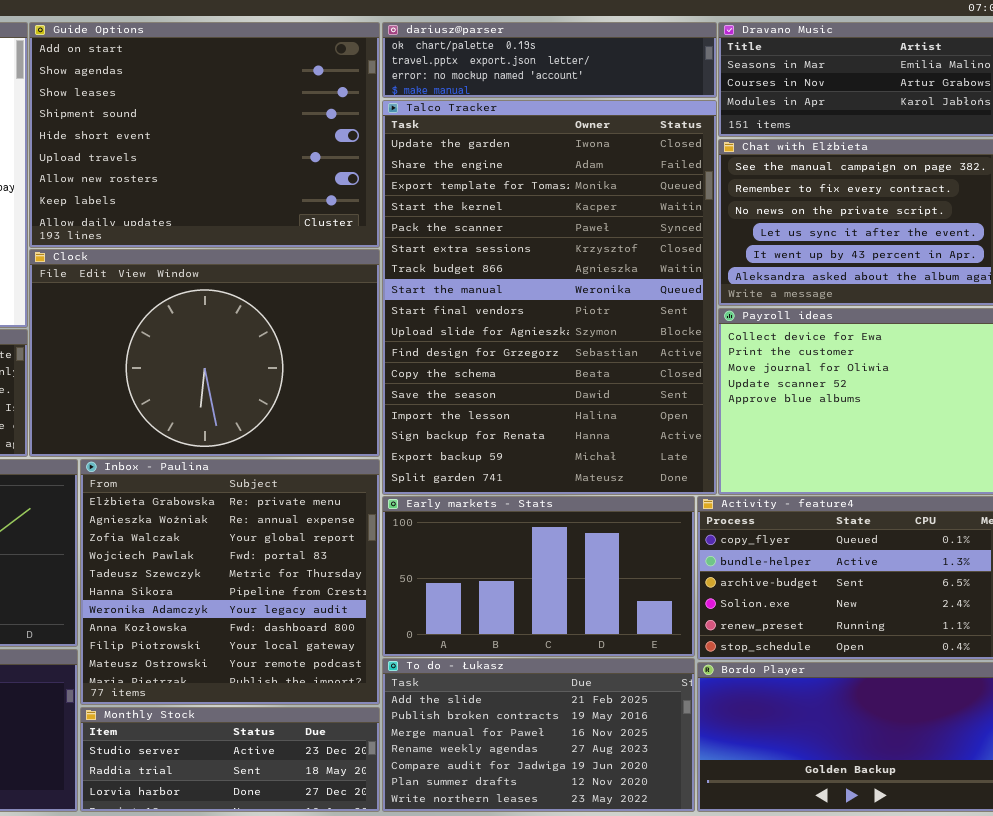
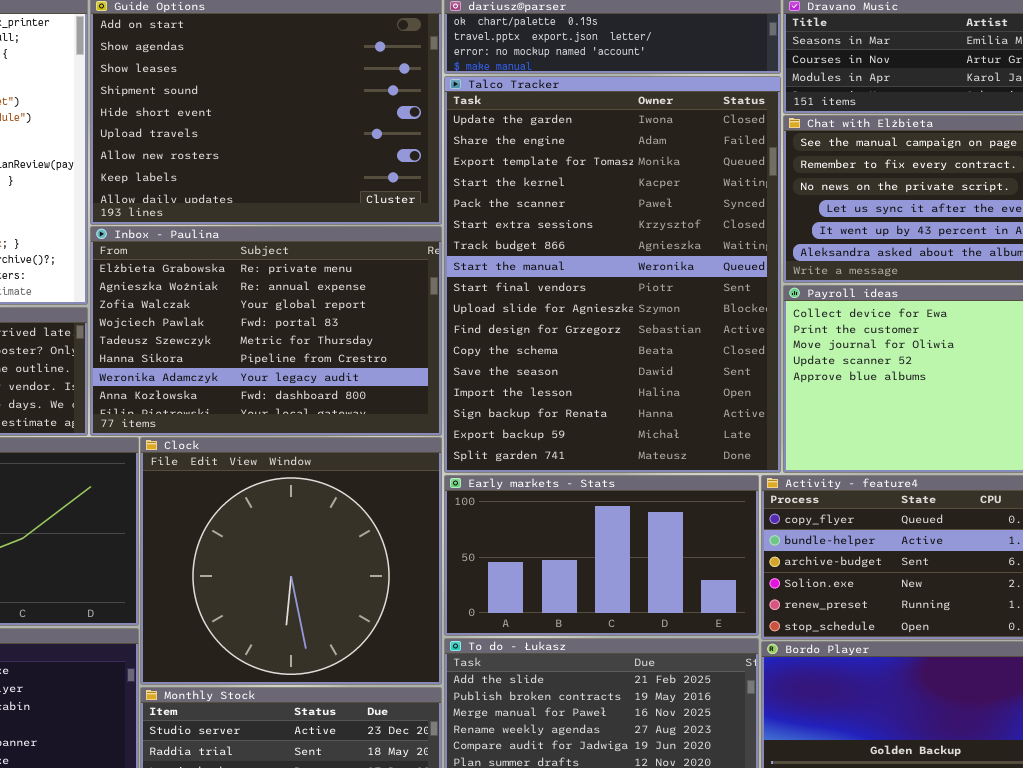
Clock: [29,249,380,457] -> [140,437,442,685], moved, resized
Inbox - Paulina: [80,459,380,705] -> [90,226,442,436], moved, resized

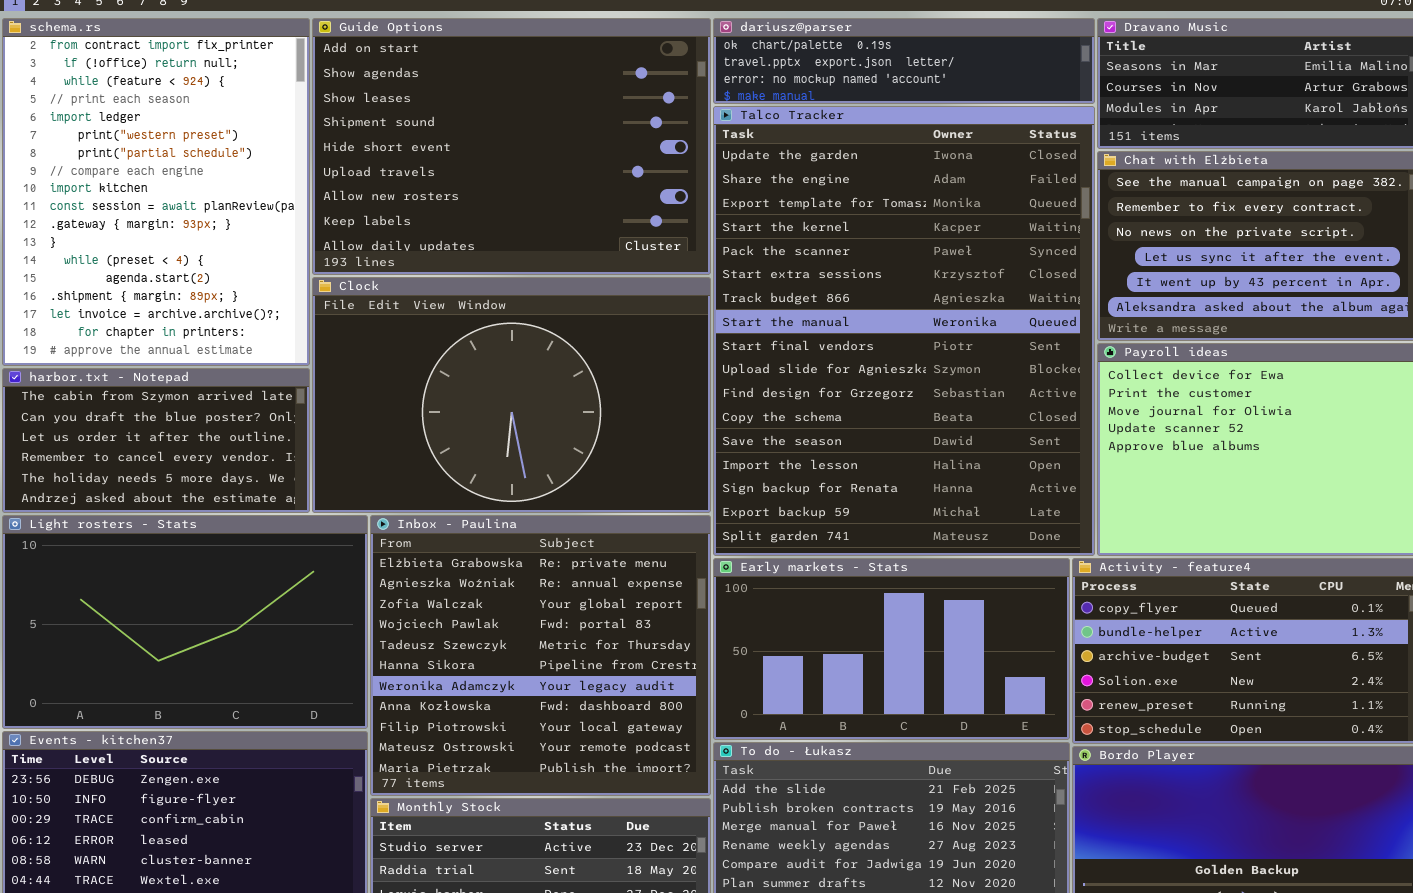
Inbox - Paulina: [90,226,442,436] -> [370,515,711,796], moved, resized
Clock: [140,437,442,685] -> [312,277,711,513], moved, resized

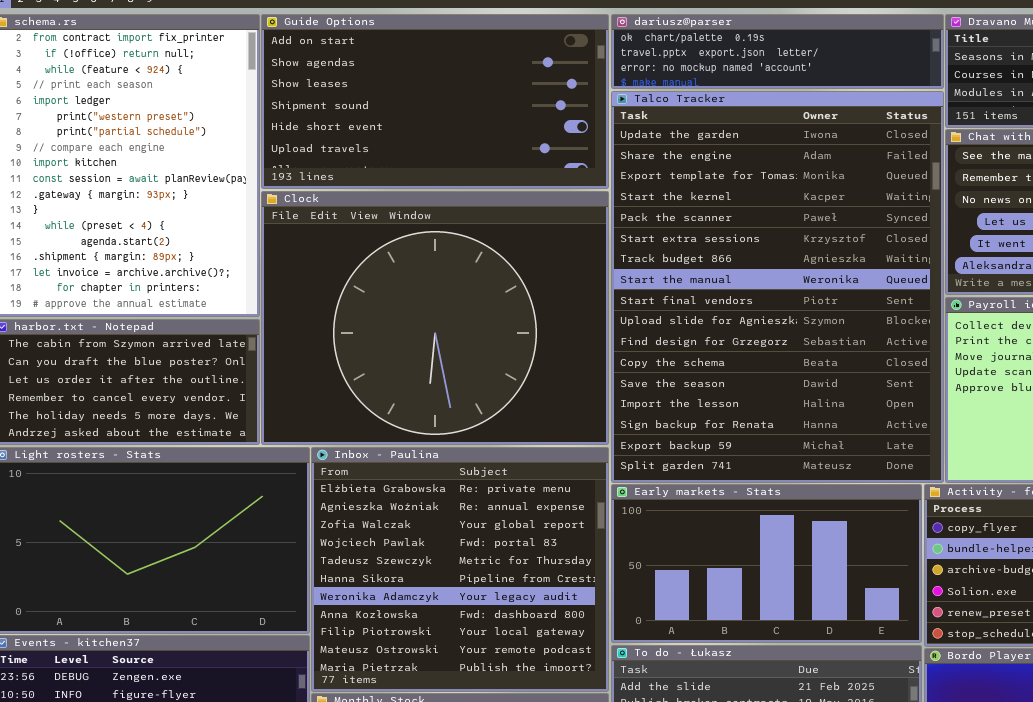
Guide Options: [312,18,711,275] -> [261,14,609,189], resized
Clock: [312,277,711,513] -> [261,191,609,445], resized

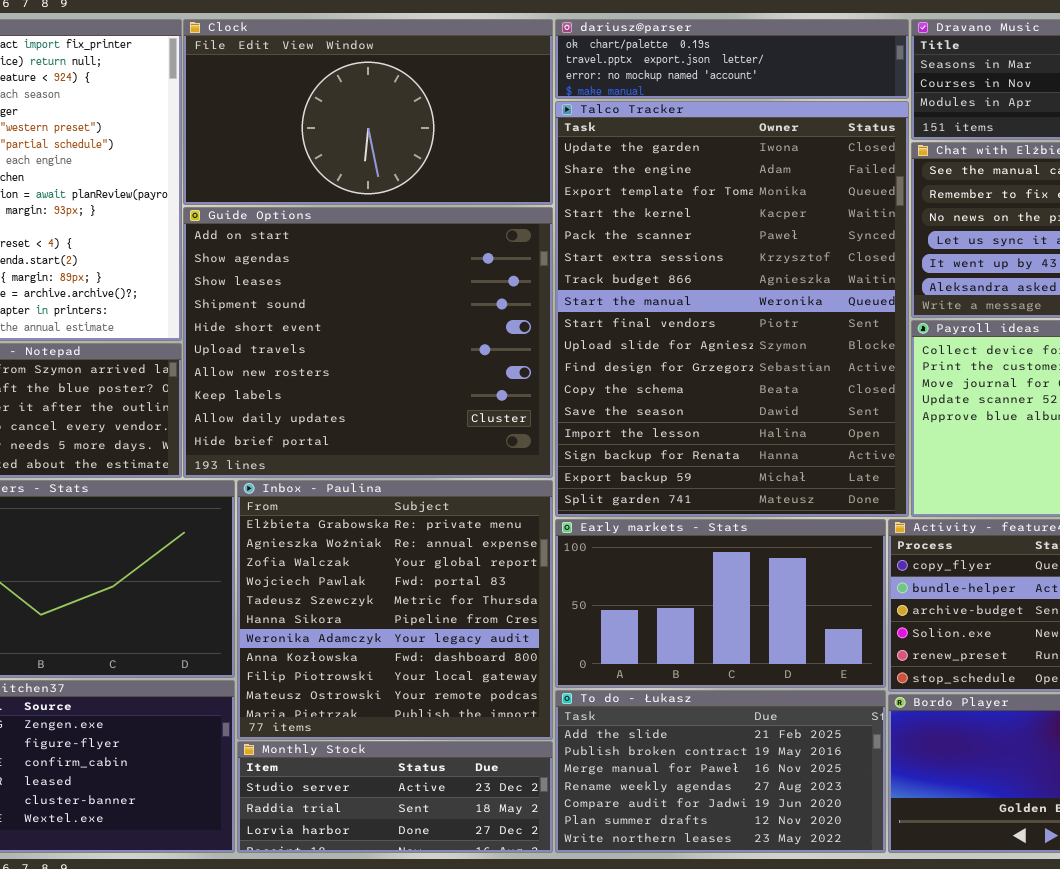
Guide Options: [261,14,609,189] -> [183,207,553,478], moved, resized
Clock: [261,191,609,445] -> [183,19,553,205], moved, resized

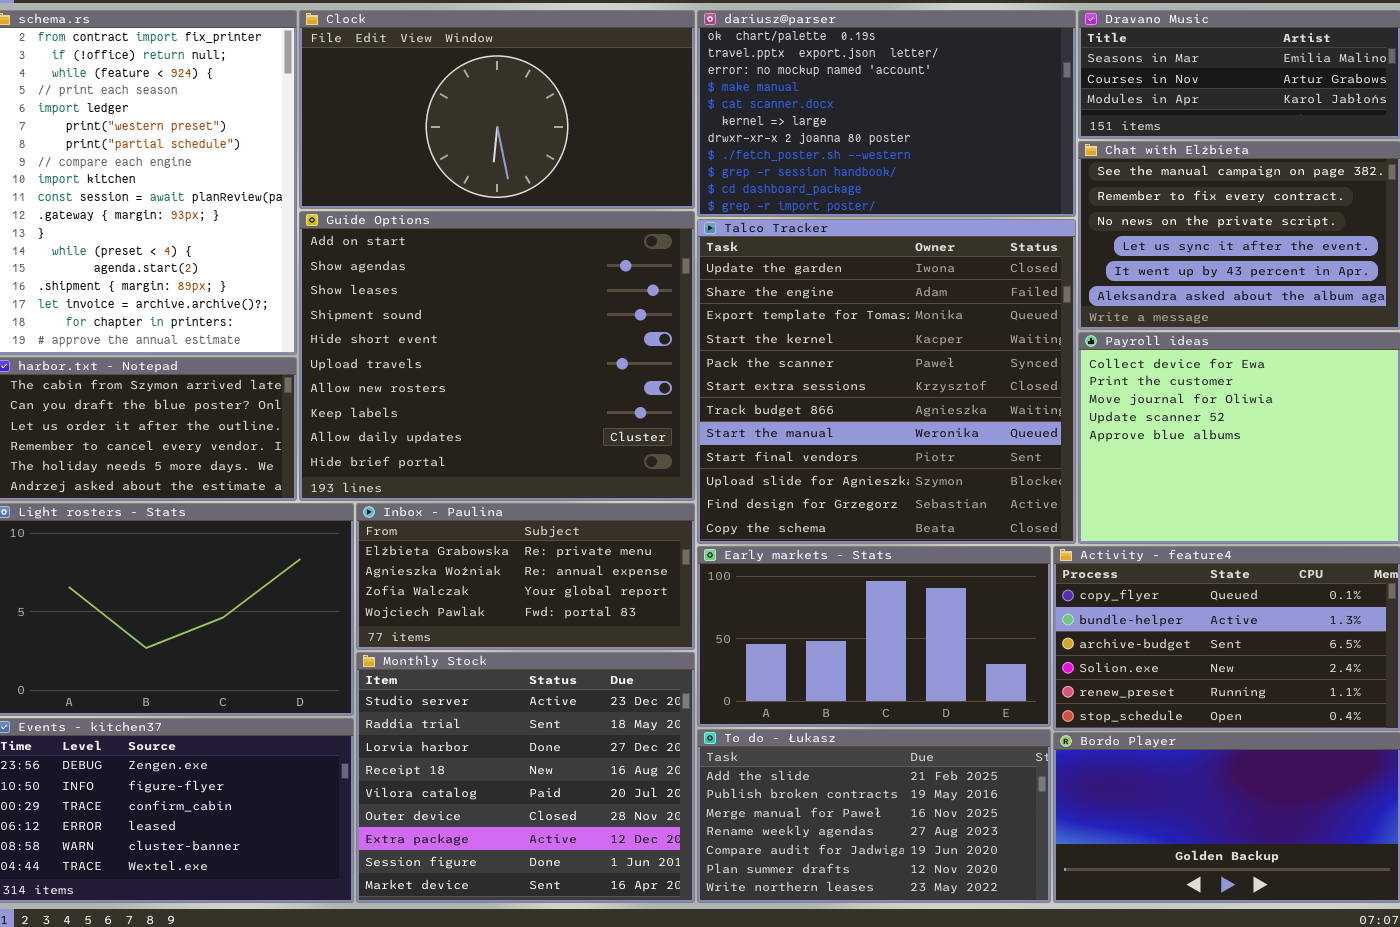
dariusz@parser: [555,19,909,99] -> [697,10,1076,217], resized
Talco Tracker: [555,101,909,517] -> [697,219,1076,544], resized
Inbox - Paulina: [237,480,553,740] -> [356,503,695,650], resized
Monthly Stock: [237,741,553,853] -> [356,652,695,903], resized

